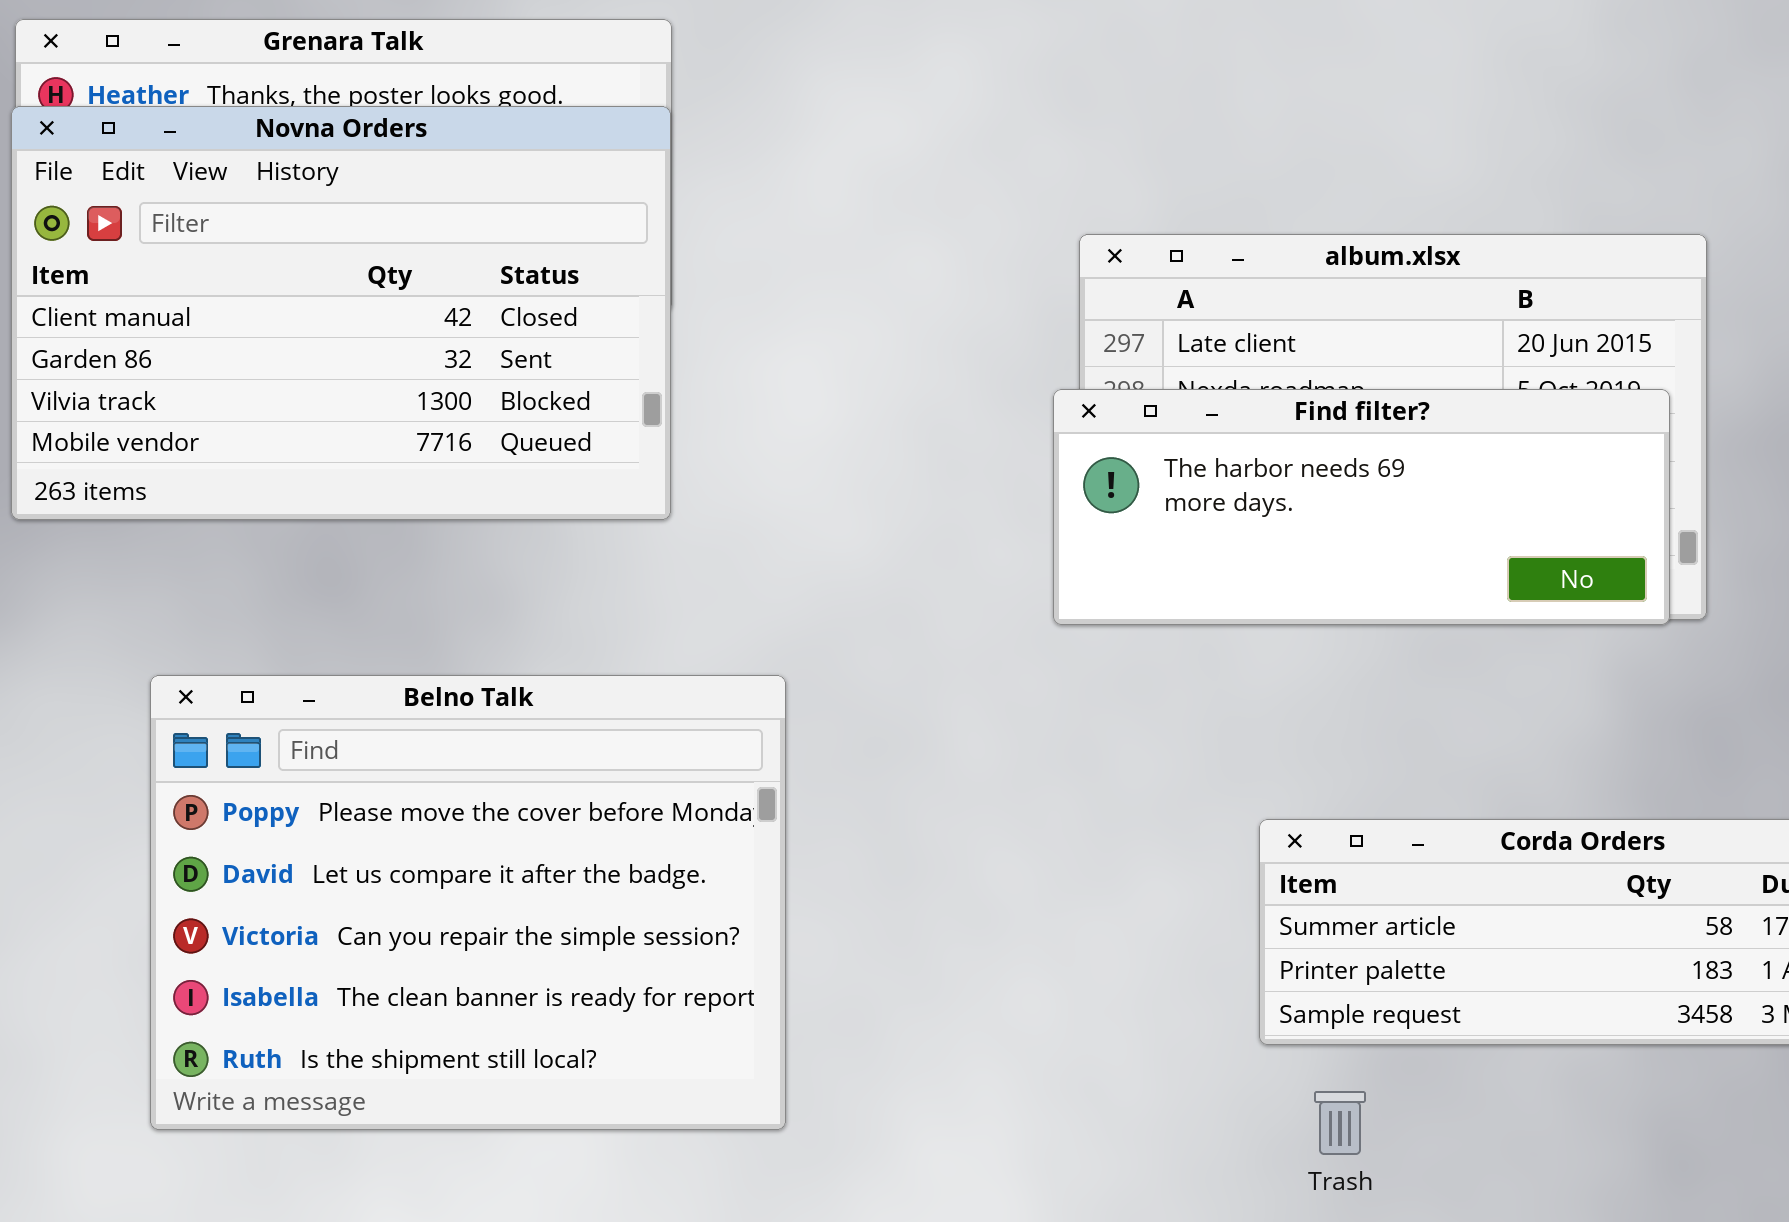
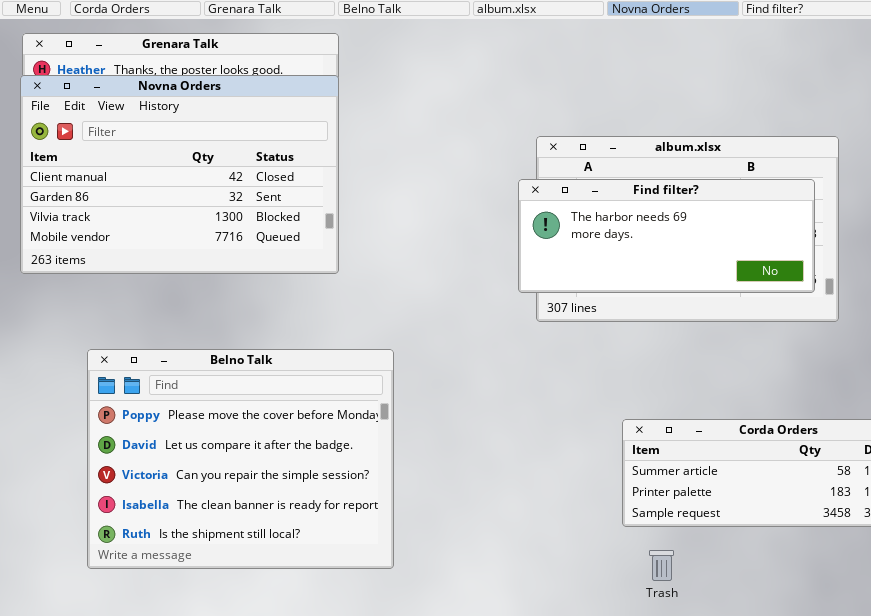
Find filter?: [1053,389,1670,625] -> [518,179,815,293], moved

